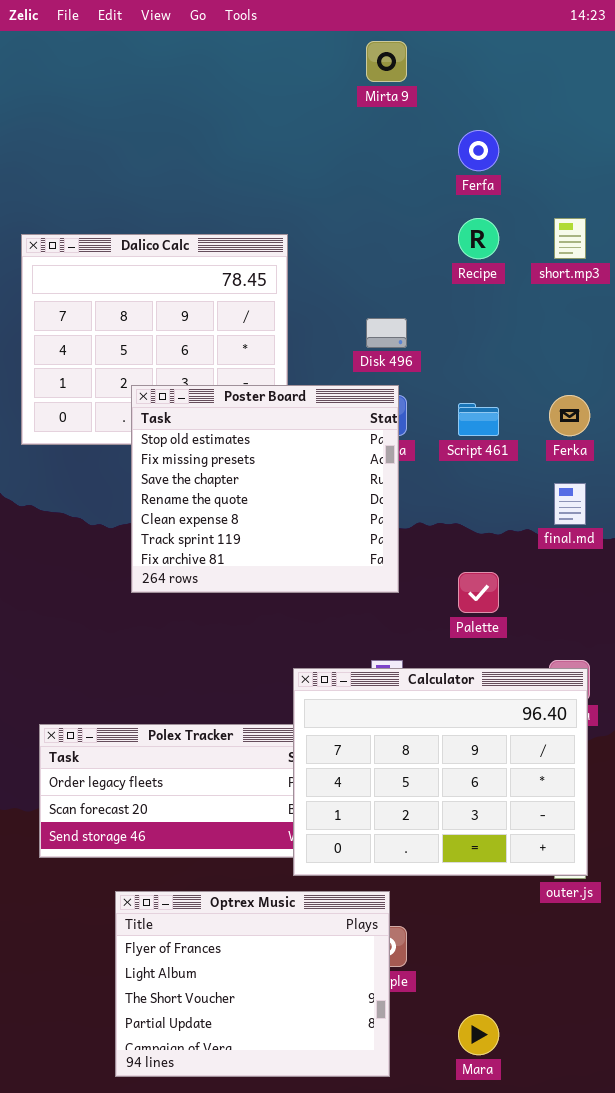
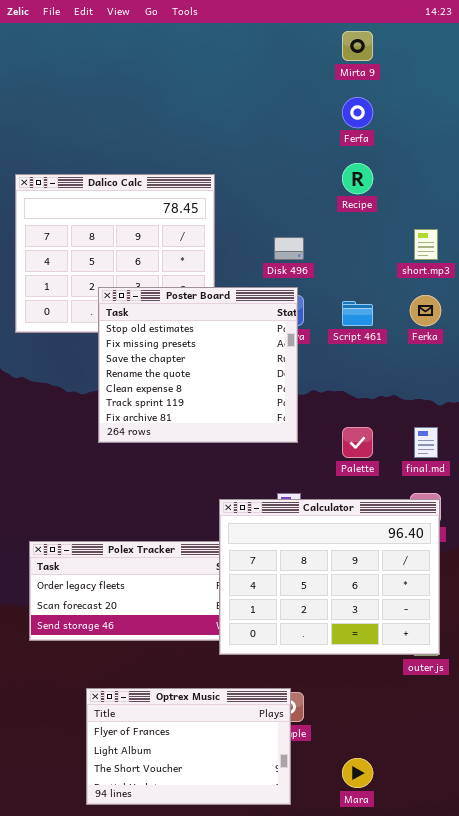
Mirta 9: [366,41,407,82] -> [342,31,373,61], moved
short.mp3: [554,218,586,259] -> [414,229,438,260], moved
final.md: [554,483,586,525] -> [414,427,438,458], moved
Optrex Music: [115,891,390,1077] -> [86,688,291,805], resized

